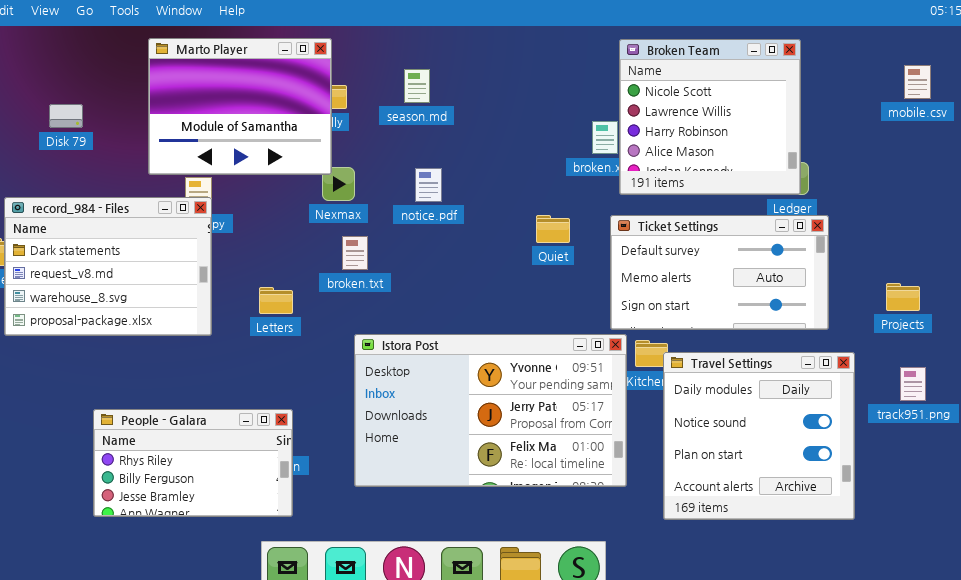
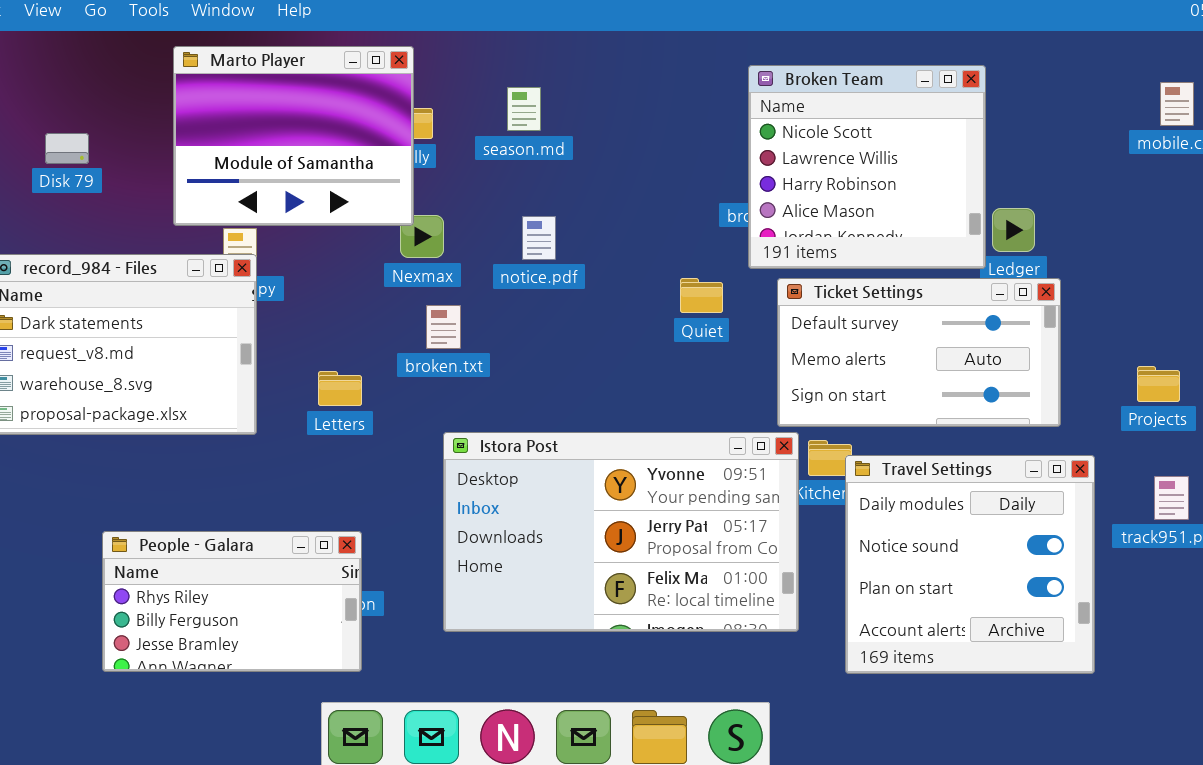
Broken Team: [619,39,801,195] -> [748,65,986,269], moved

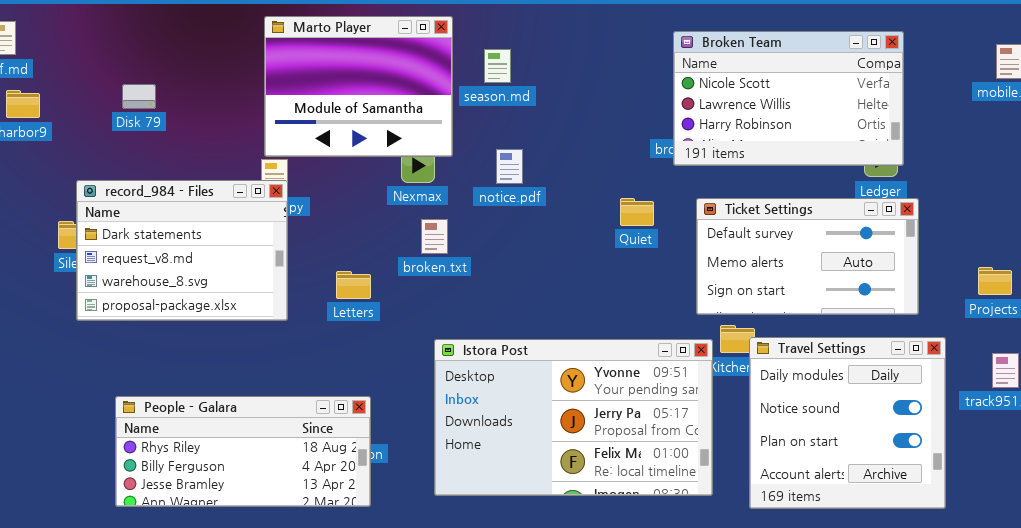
Marto Player: [173,46,414,226] -> [264,16,453,157], moved
Broken Team: [748,65,986,269] -> [673,31,904,166], resized
Istora Post: [443,432,799,632] -> [434,339,713,496], moved
People - Galara: [102,531,362,672] -> [115,396,371,507], resized

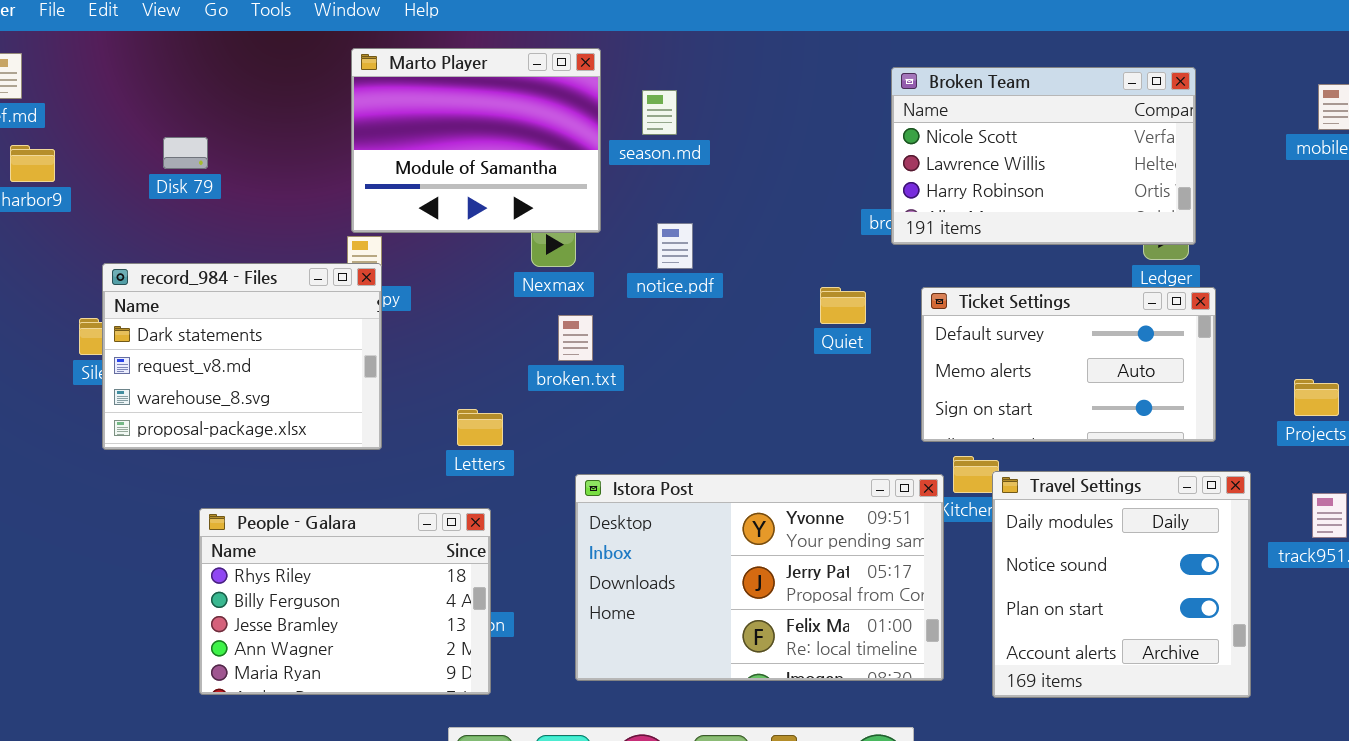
Letters: [336,271,371,299] -> [457,409,503,446], moved
People - Galara: [115,396,371,507] -> [199,508,491,695], resized

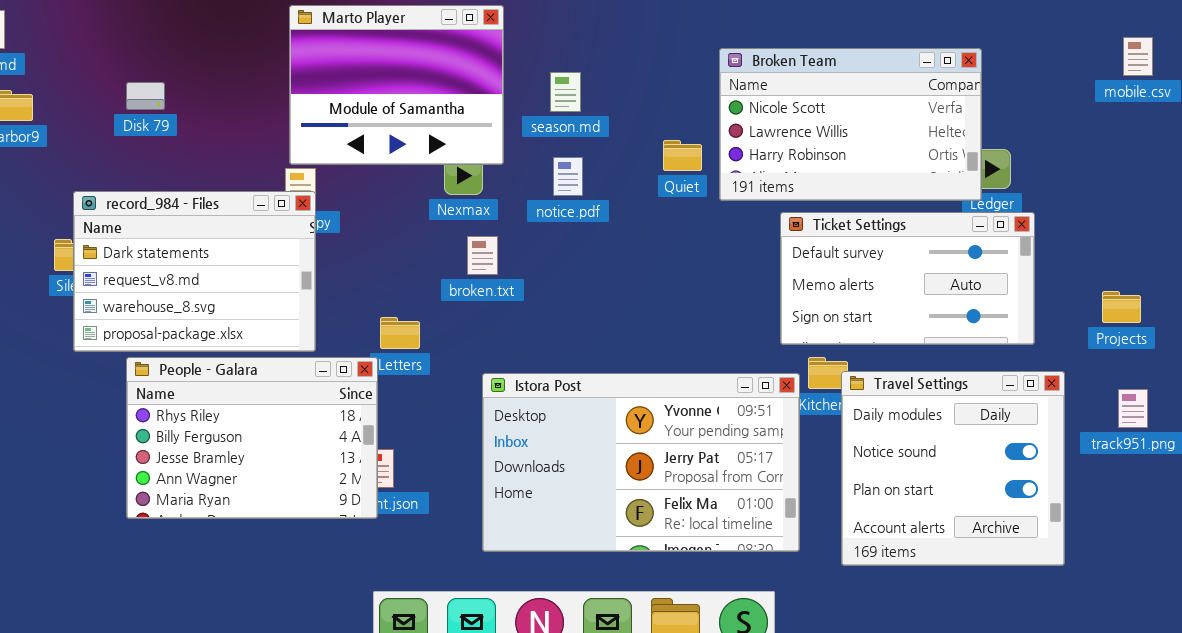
Broken Team: [891,67,1196,245] -> [719,48,982,201], moved
season.md: [642,90,677,135] -> [550,72,581,112], moved
Quiet: [820,287,866,324] -> [663,140,702,171], moved
People - Galara: [199,508,491,695] -> [126,357,378,519], moved

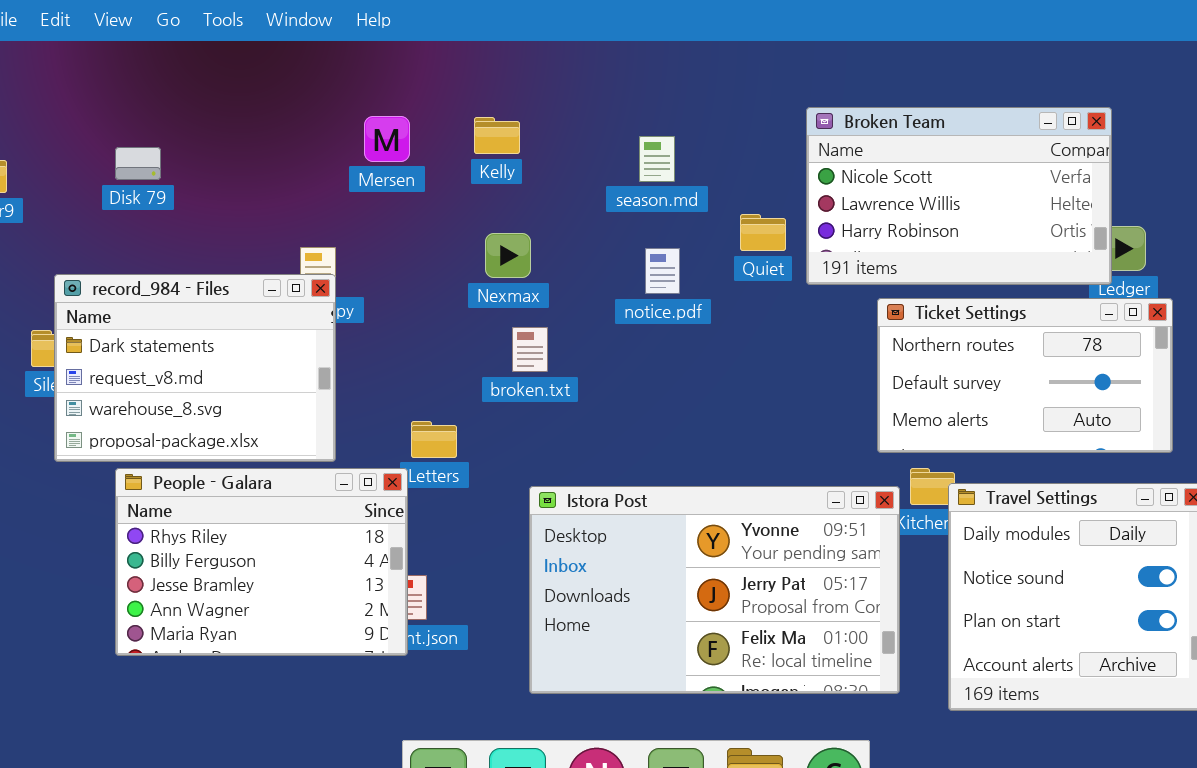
Marto Player: [289,5,504,165] -> none, closed
season.md: [550,72,581,112] -> [639,136,675,182], moved
notice.pdf: [553,157,583,196] -> [645,248,680,294], moved
Ticket Settings: [780,212,1035,345] -> [877,298,1173,453], scrolled up 1 row

